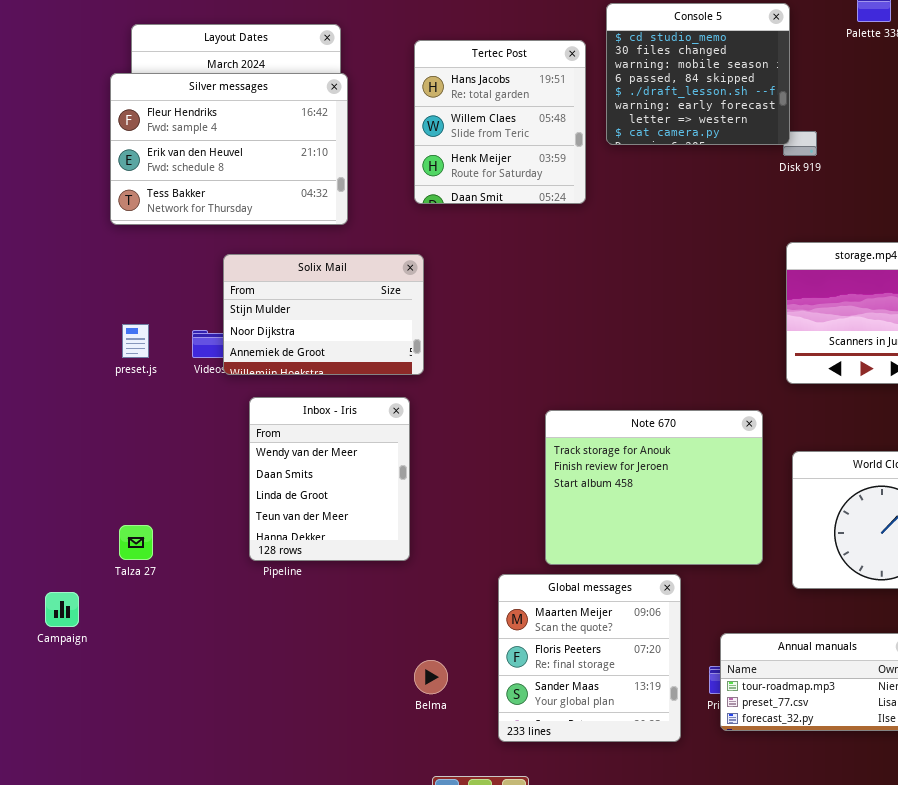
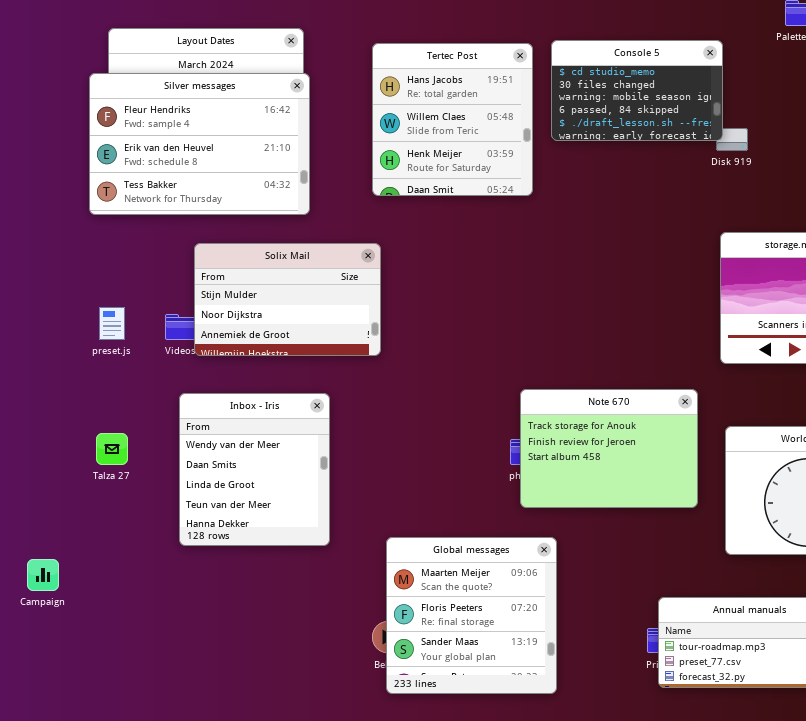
Console 5: [606,3,790,145] -> [551,40,723,141], resized
Inbox - Iris: [249,397,410,561] -> [179,393,330,546], moved
Note 670: [545,410,763,565] -> [520,389,698,508], resized
Talza 27: [119,525,153,560] -> [96,433,128,465], moved
Global messages: [498,574,681,742] -> [386,537,557,694], moved

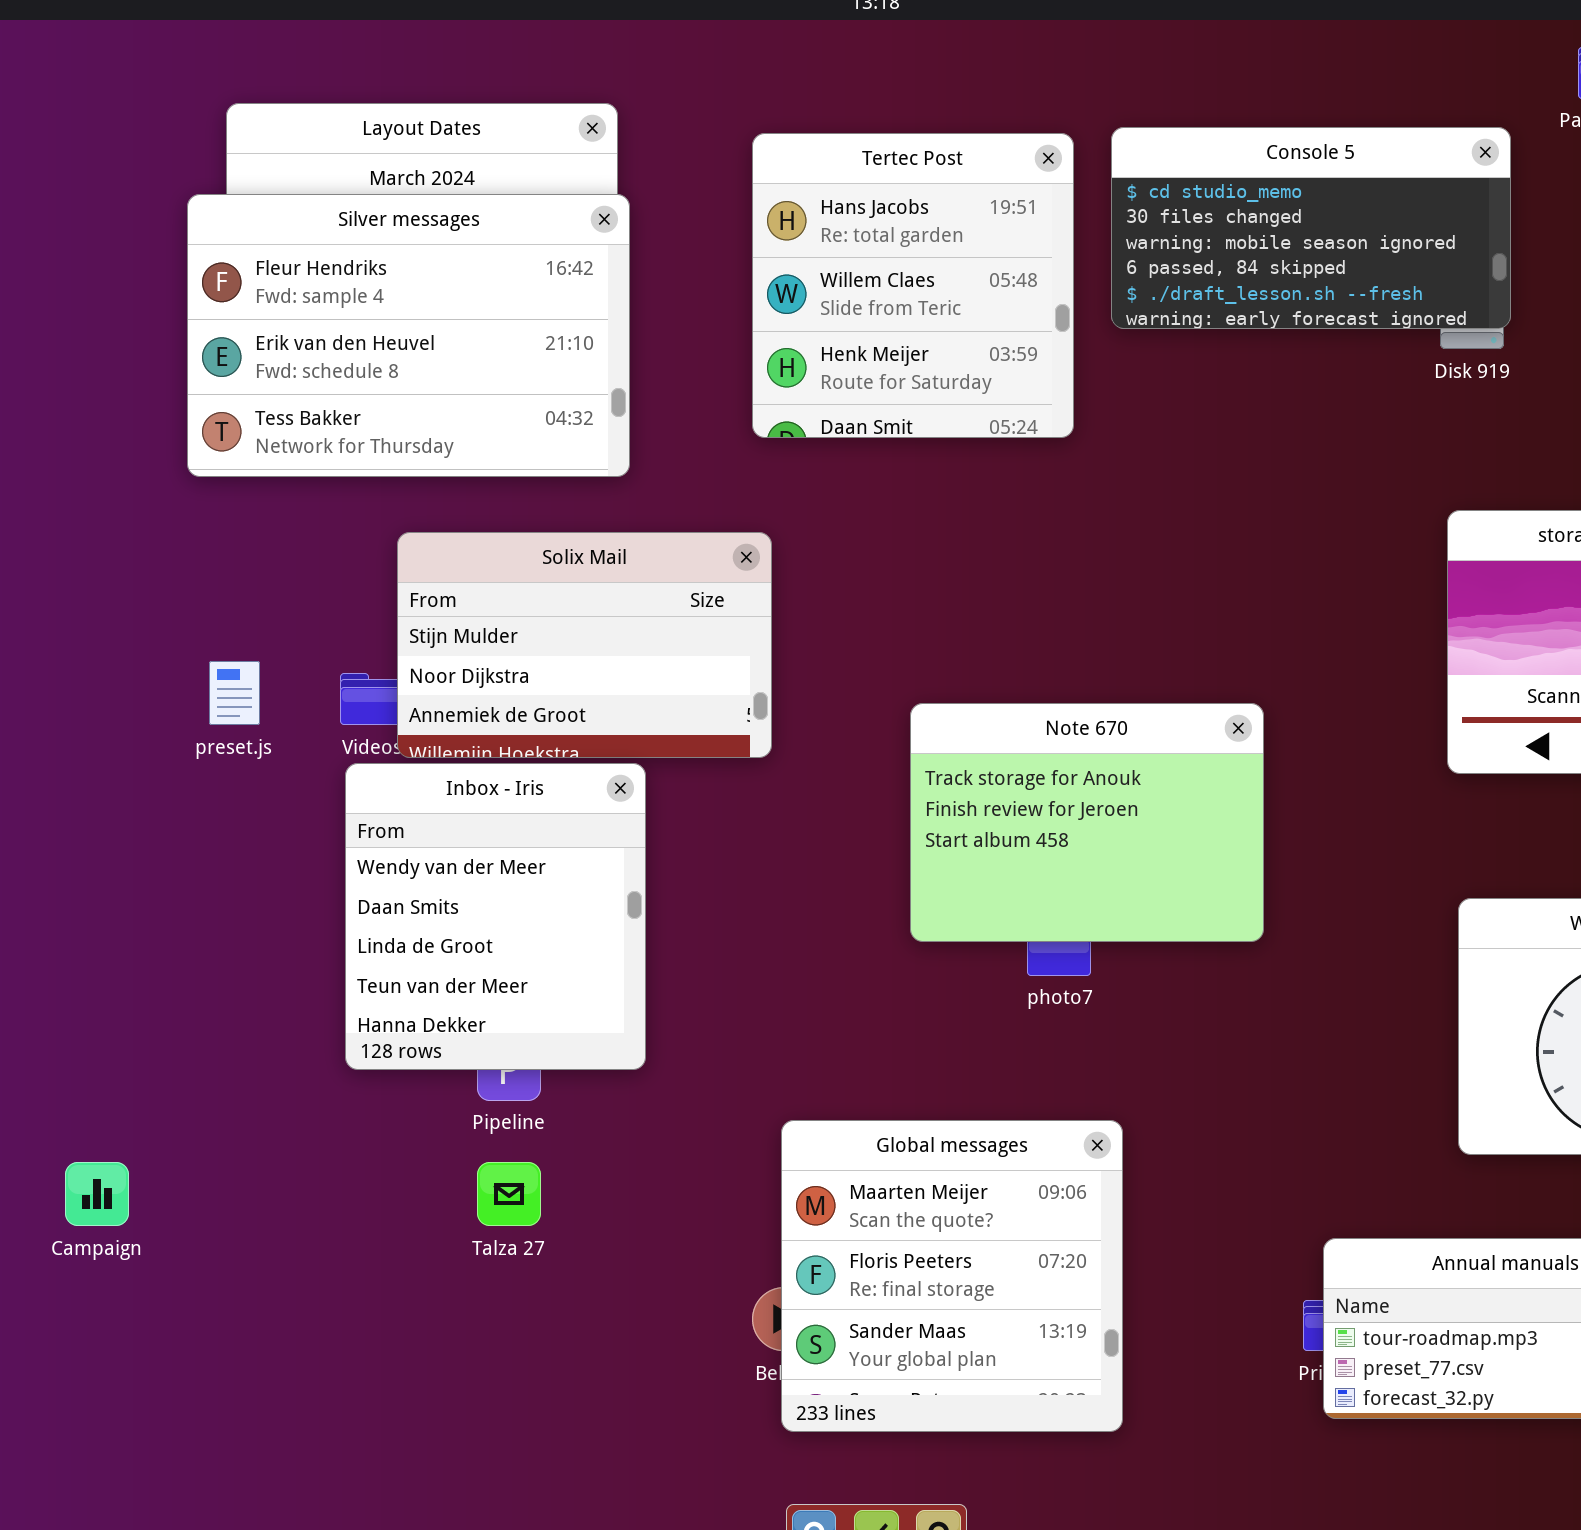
Console 5: [551,40,723,141] -> [1111,127,1511,329], resized
Note 670: [520,389,698,508] -> [910,703,1264,942], moved
Inbox - Iris: [179,393,330,546] -> [345,763,646,1070], moved
Talza 27: [96,433,128,465] -> [477,1162,541,1226], moved

